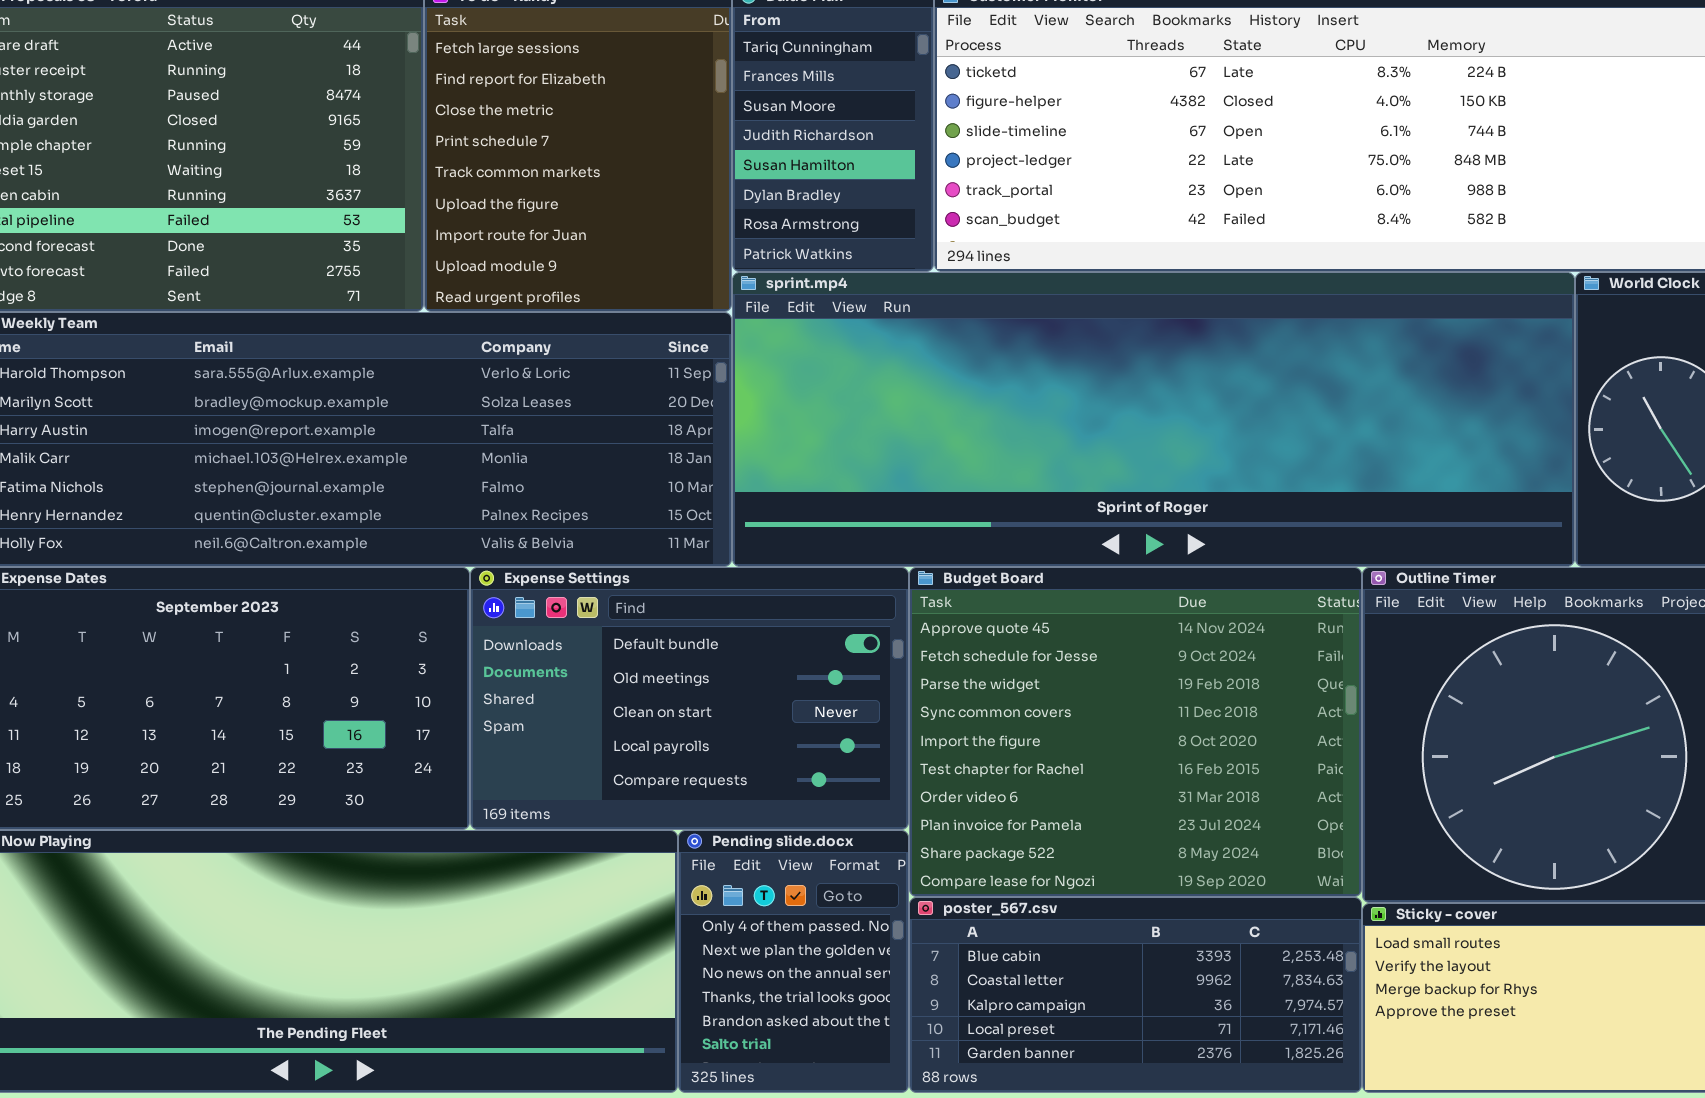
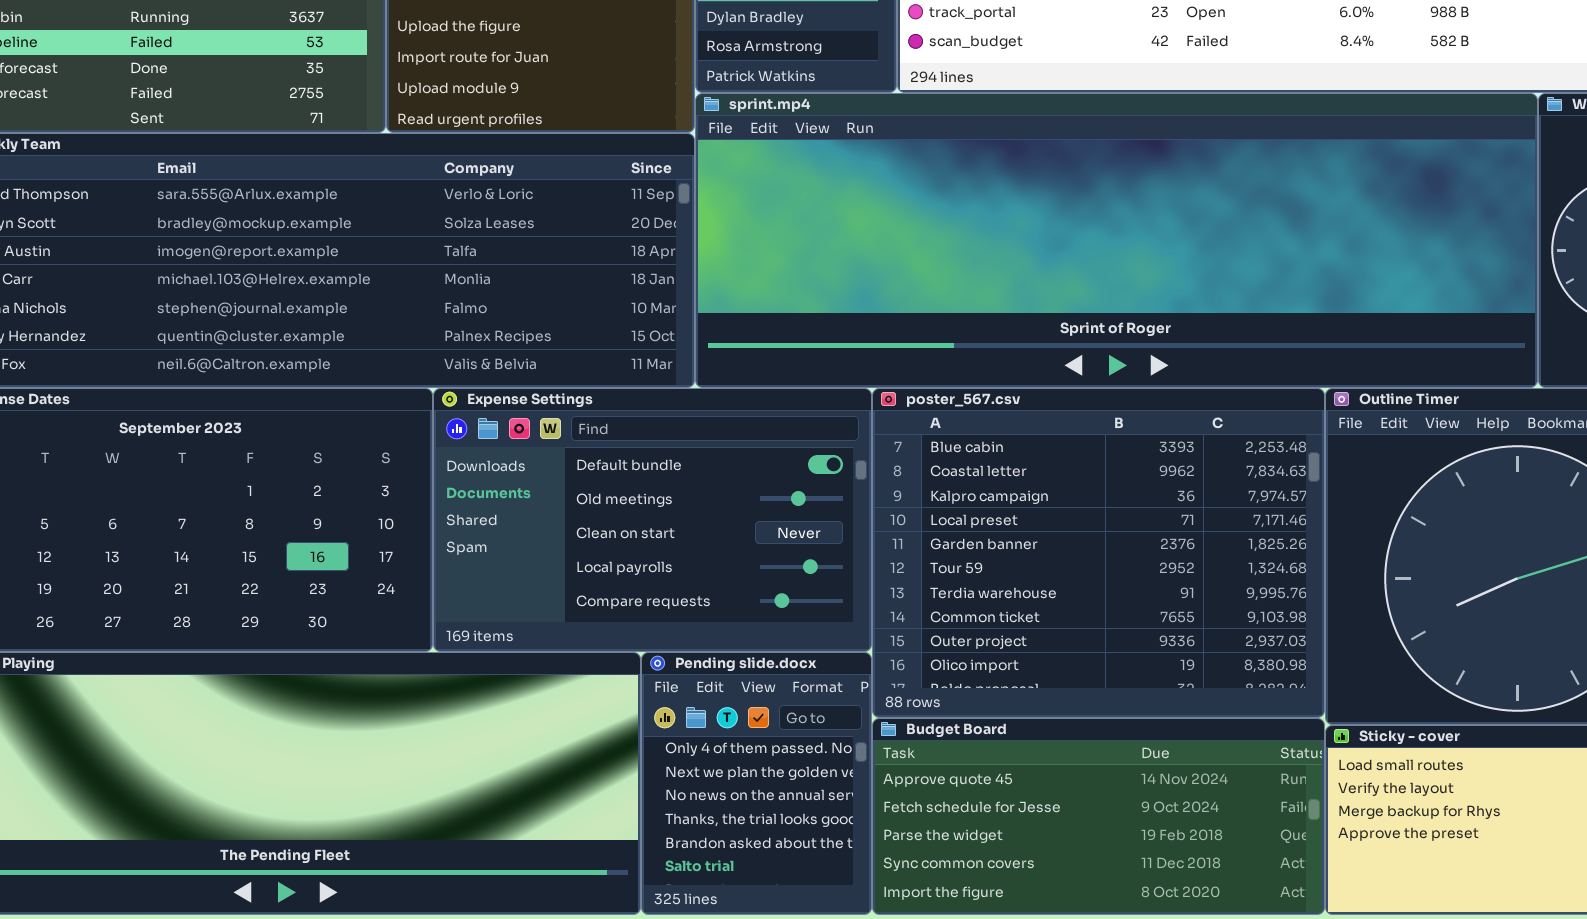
Budget Board: [909,567,1362,897] -> [872,718,1325,915], moved, resized
poster_567.csv: [909,897,1362,1093] -> [872,388,1325,718], moved, resized

